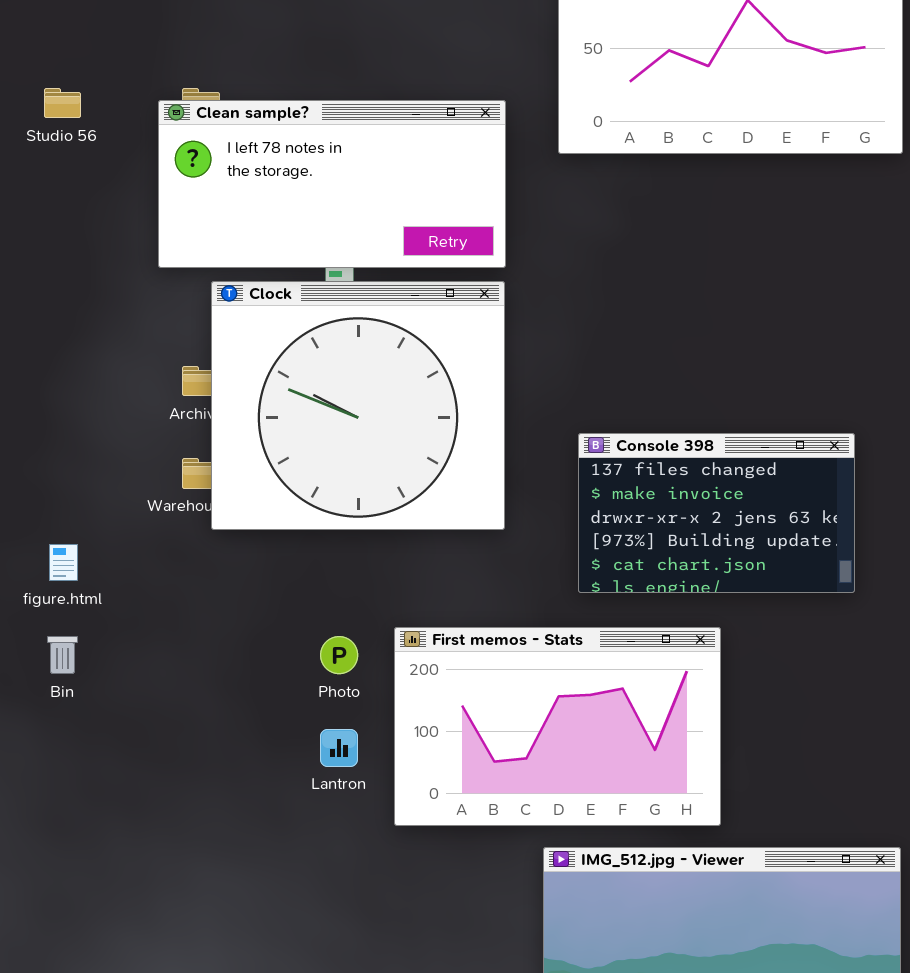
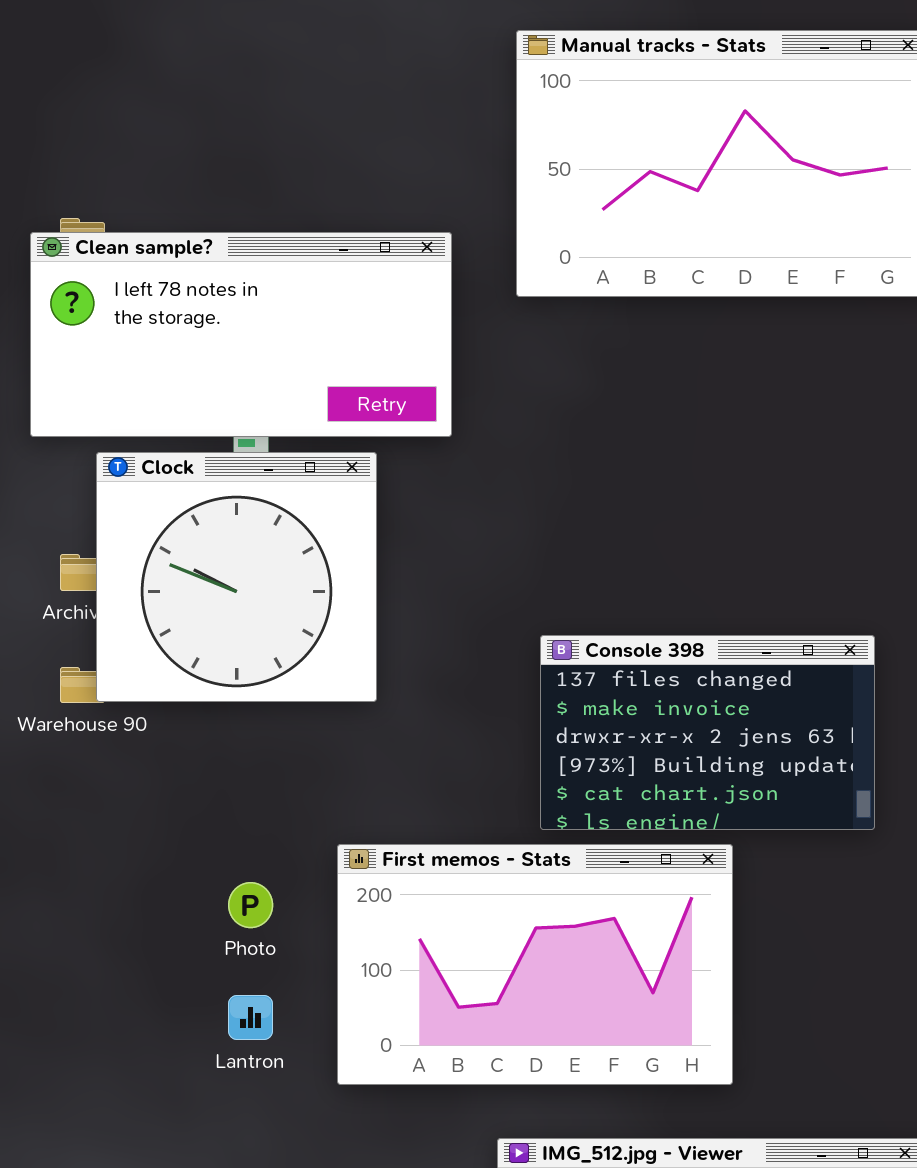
Clock: [211,281,505,530] -> [96,452,377,702], resized
First memos - Stats: [394,627,721,826] -> [337,844,733,1085], moved

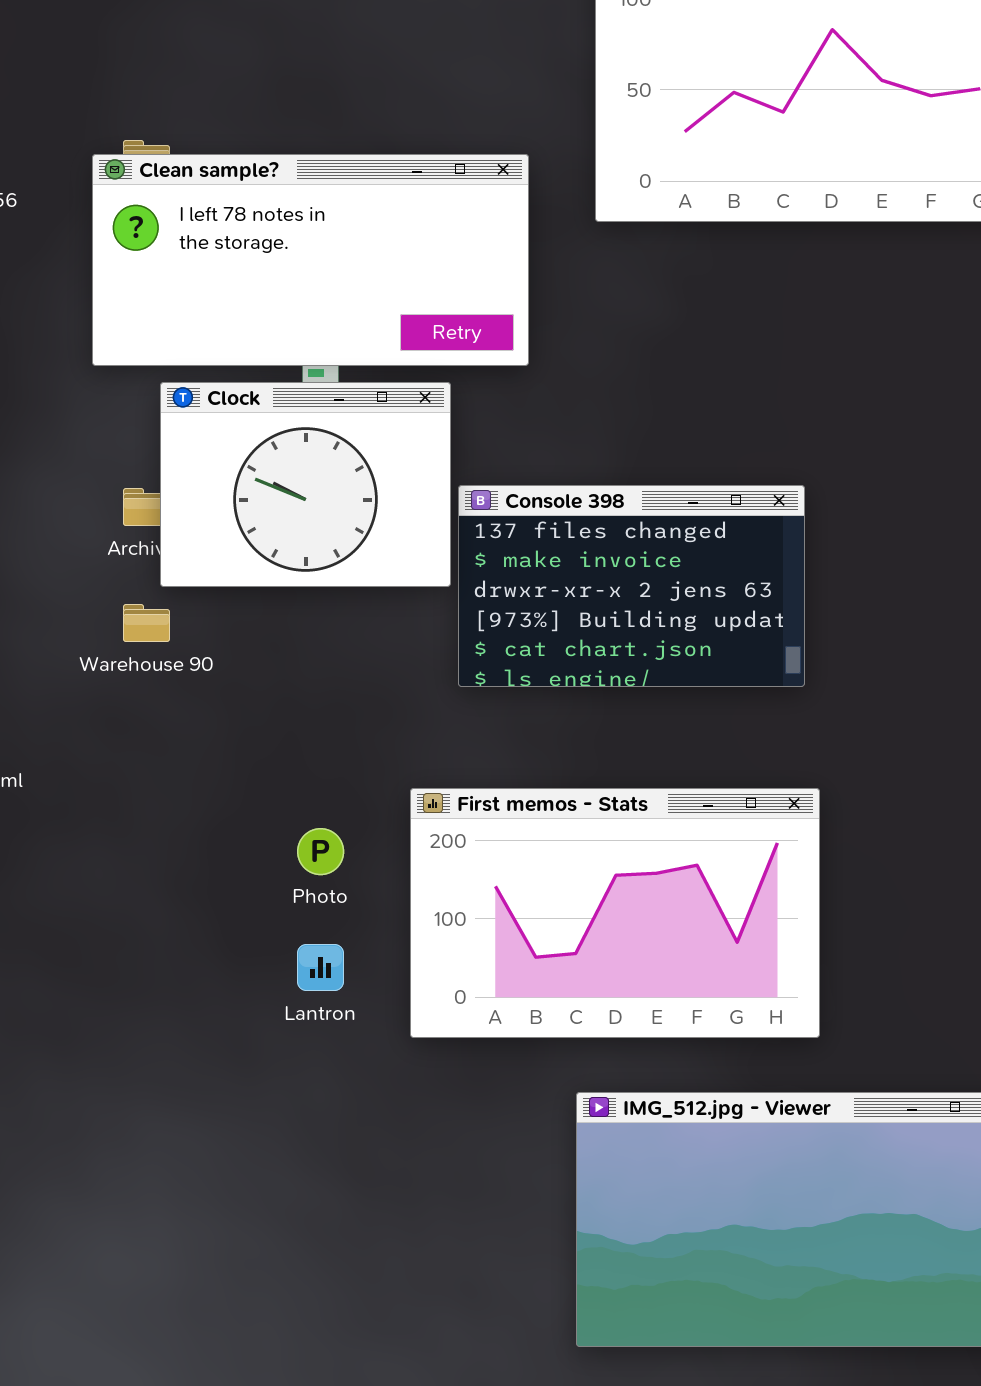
Clock: [96,452,377,702] -> [160,382,451,587], resized
Console 398: [540,635,875,830] -> [458,485,805,687], moved

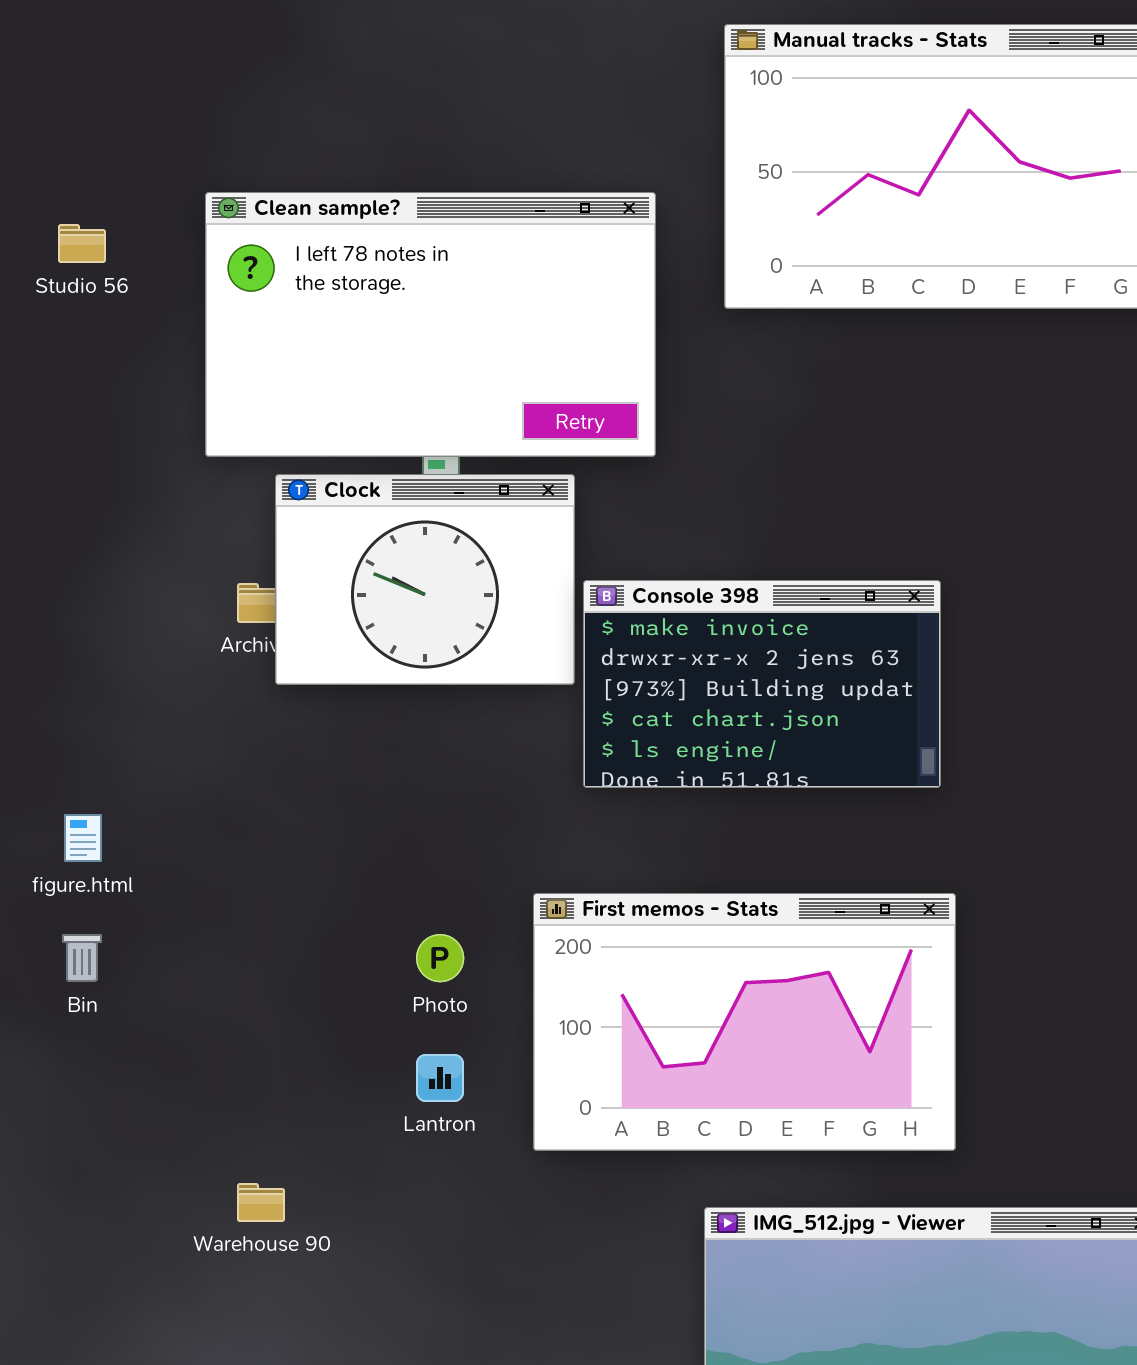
Clean sample?: [92,154,529,366] -> [205,192,656,457], resized
Console 398: [458,485,805,687] -> [583,580,941,788], scrolled down 1 row
Warehouse 90: [123,604,170,642] -> [237,1183,285,1222], moved

